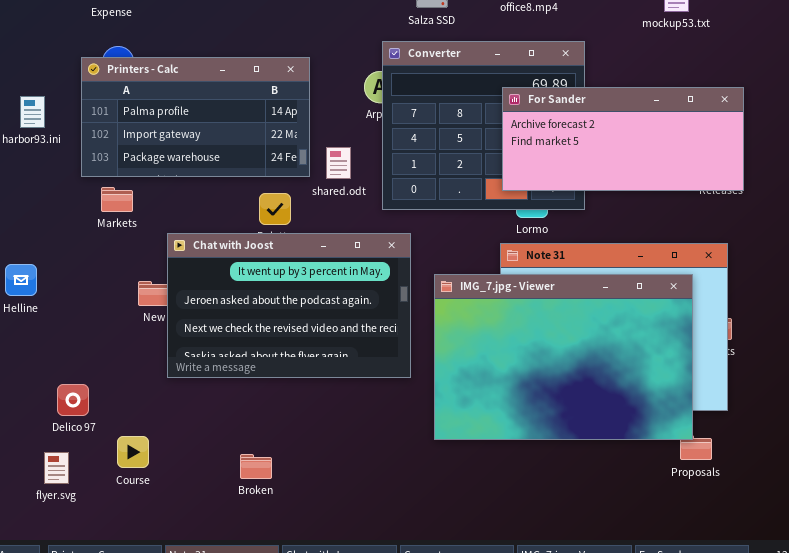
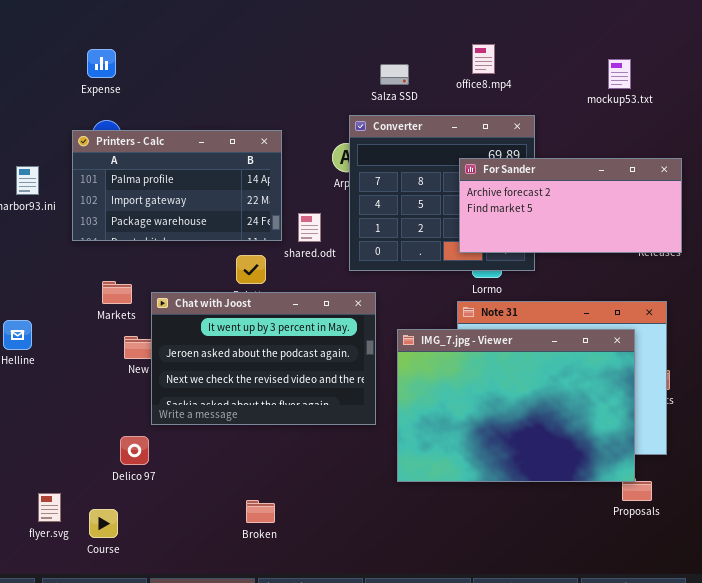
Markets: [101,187,133,212] -> [102,281,132,304], moved
Delico 97: [57,384,89,416] -> [120,436,149,465], moved
Course: [117,436,149,468] -> [89,509,118,538], moved
Broken: [240,454,272,479] -> [246,500,275,523], moved

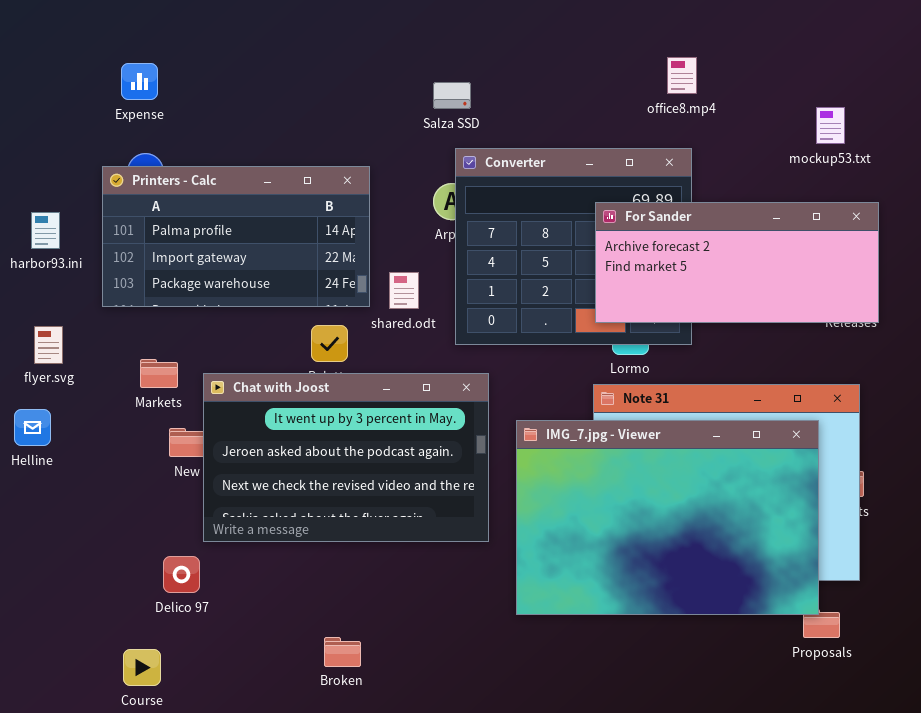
office8.mp4: [472,44,495,74] -> [667,57,697,94], moved
mockup53.txt: [608,59,631,89] -> [816,107,845,144], moved
Salza SSD: [380,64,409,85] -> [433,82,471,109], moved
flyer.svg: [38,493,61,522] -> [34,326,63,364], moved

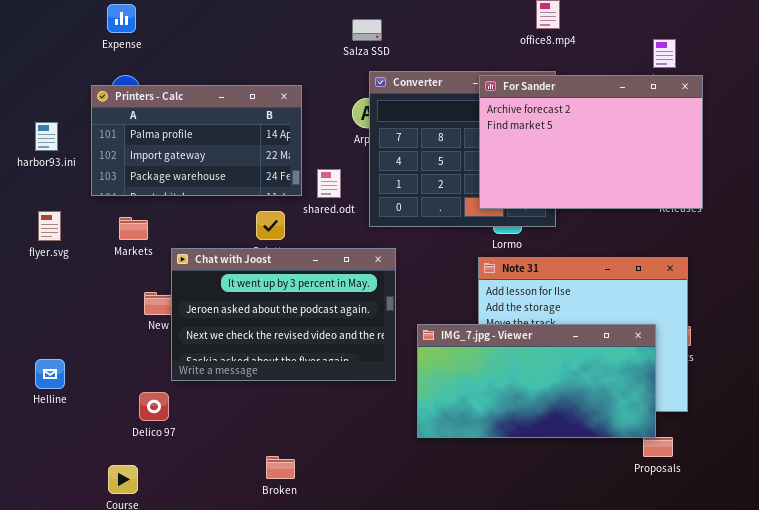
For Sander: [595,202,879,323] -> [479,75,703,209], resized
Markets: [140,359,178,388] -> [119,217,148,240], moved
Helline: [14,409,51,446] -> [35,359,65,389], moved
IMG_7.jpg - Viewer: [516,420,819,615] -> [417,324,656,438], resized

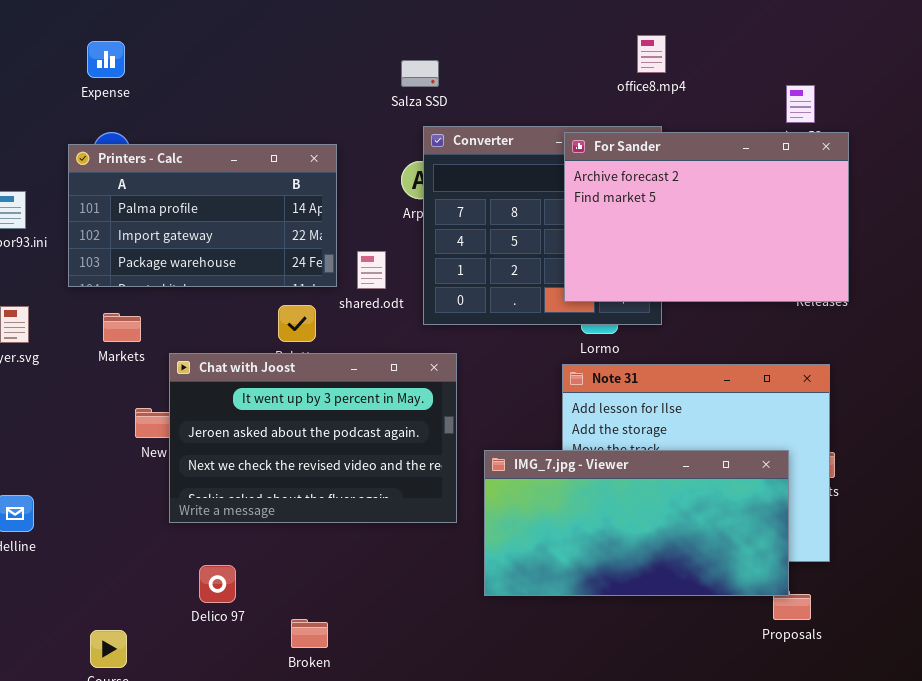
Delico 97: [139,392,169,421] -> [199,565,236,603], moved

